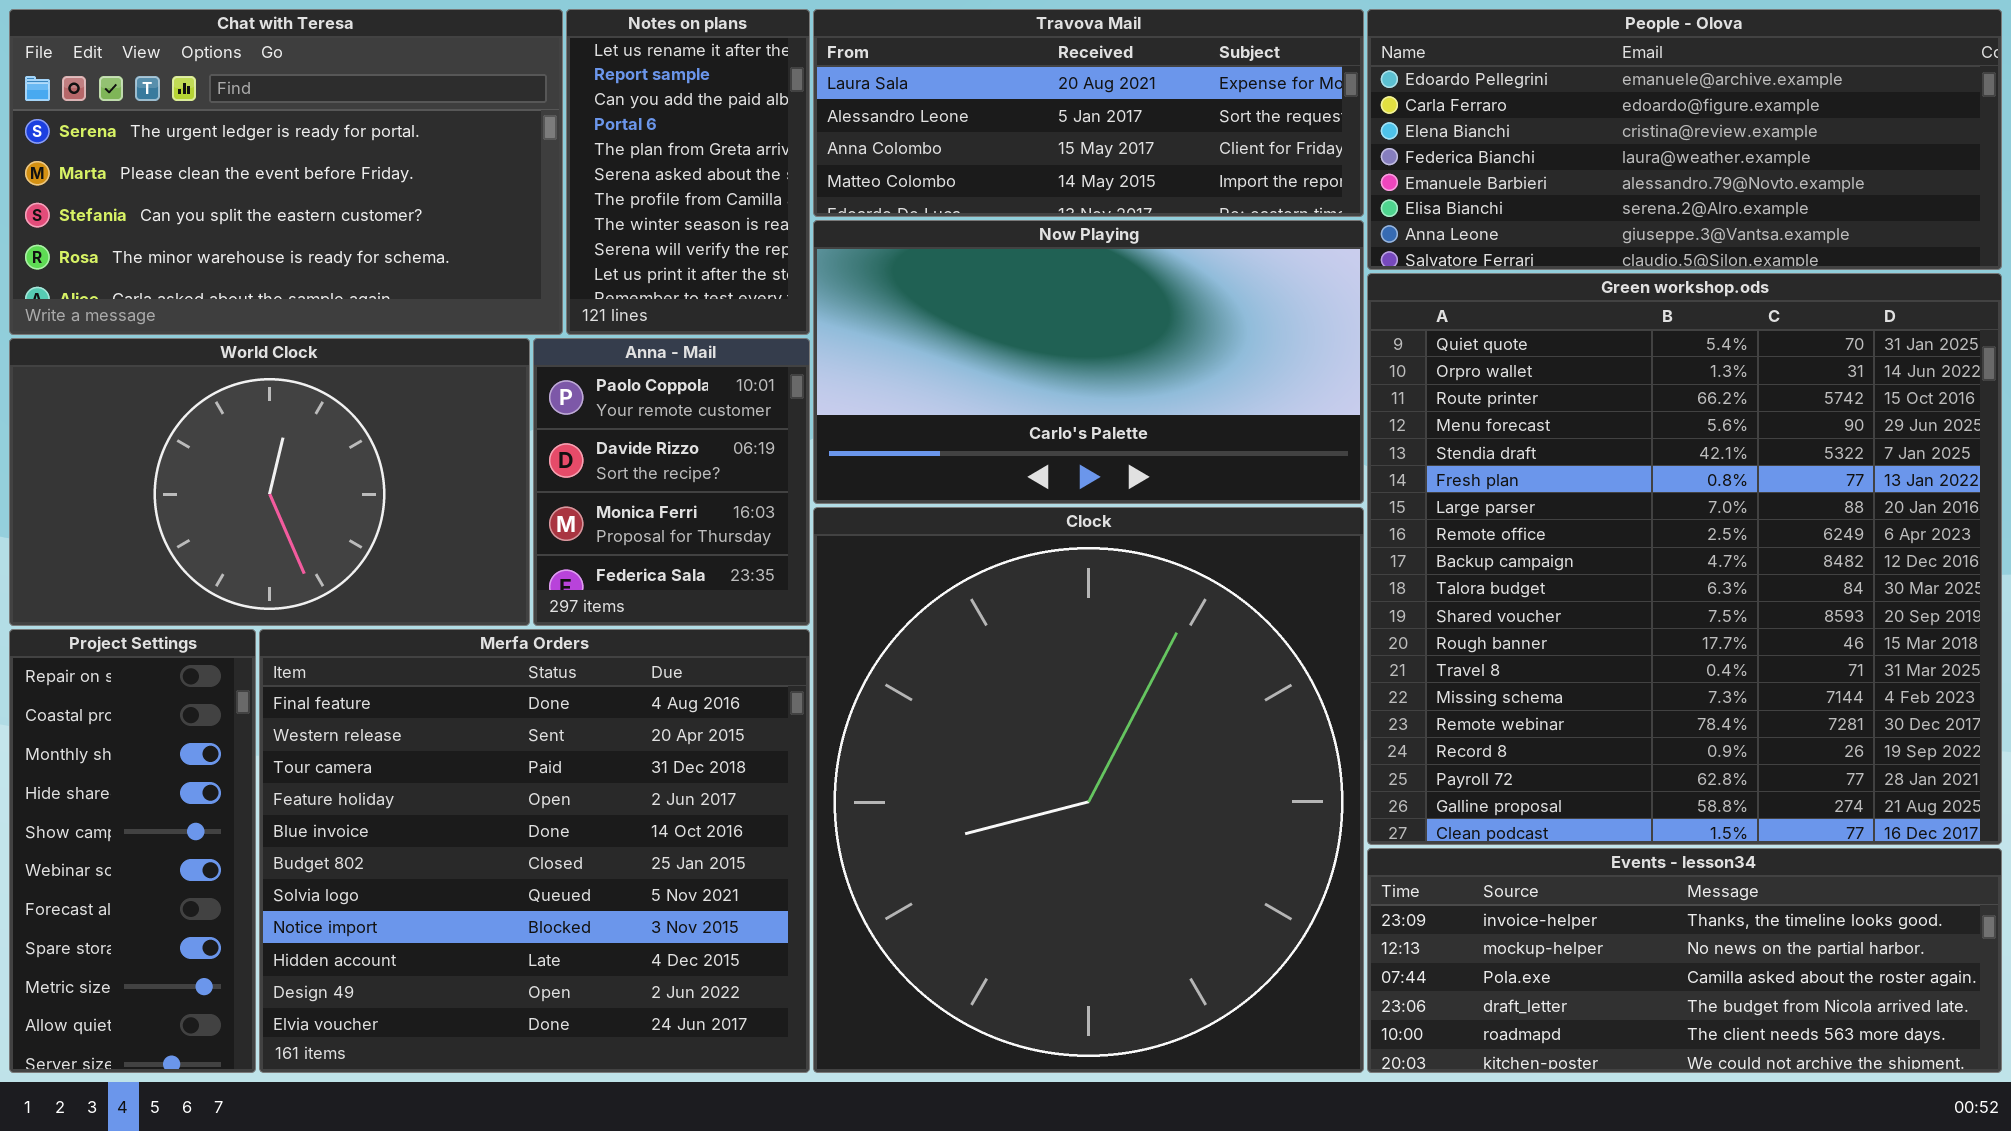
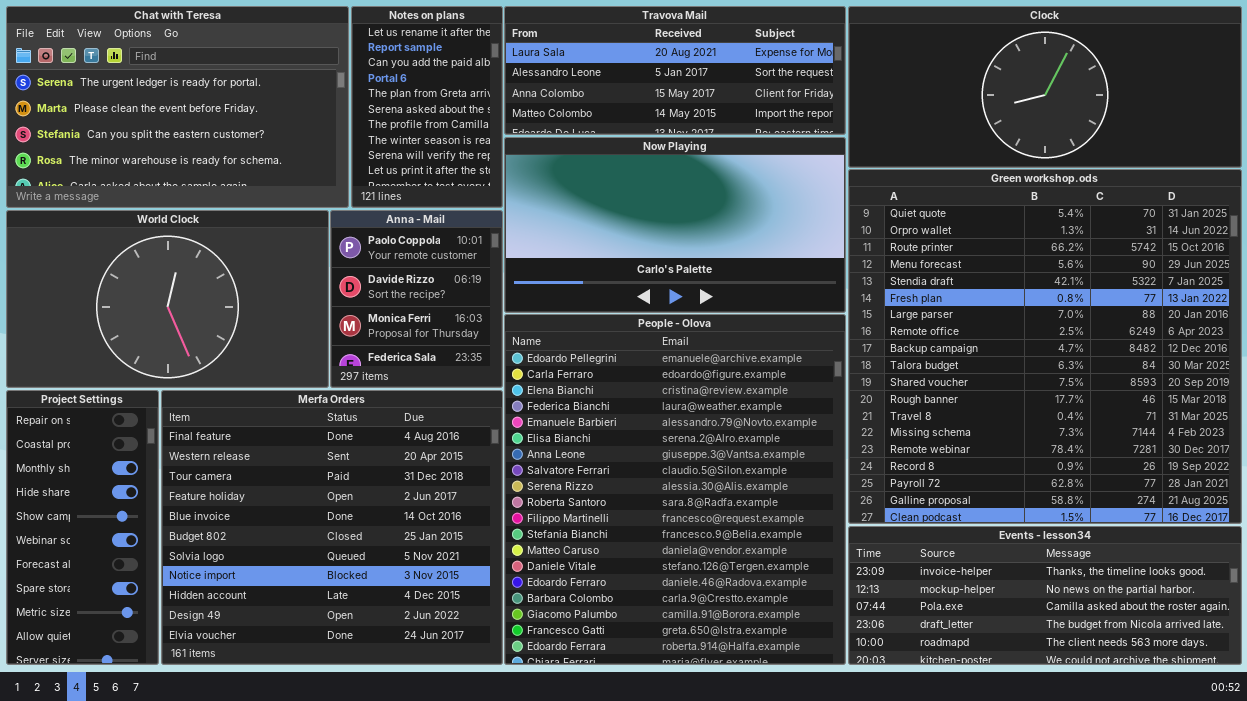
People - Olova: [1367,9,2002,270] -> [504,314,846,665], moved, resized
Clock: [813,507,1364,1073] -> [848,6,1242,168], moved, resized

